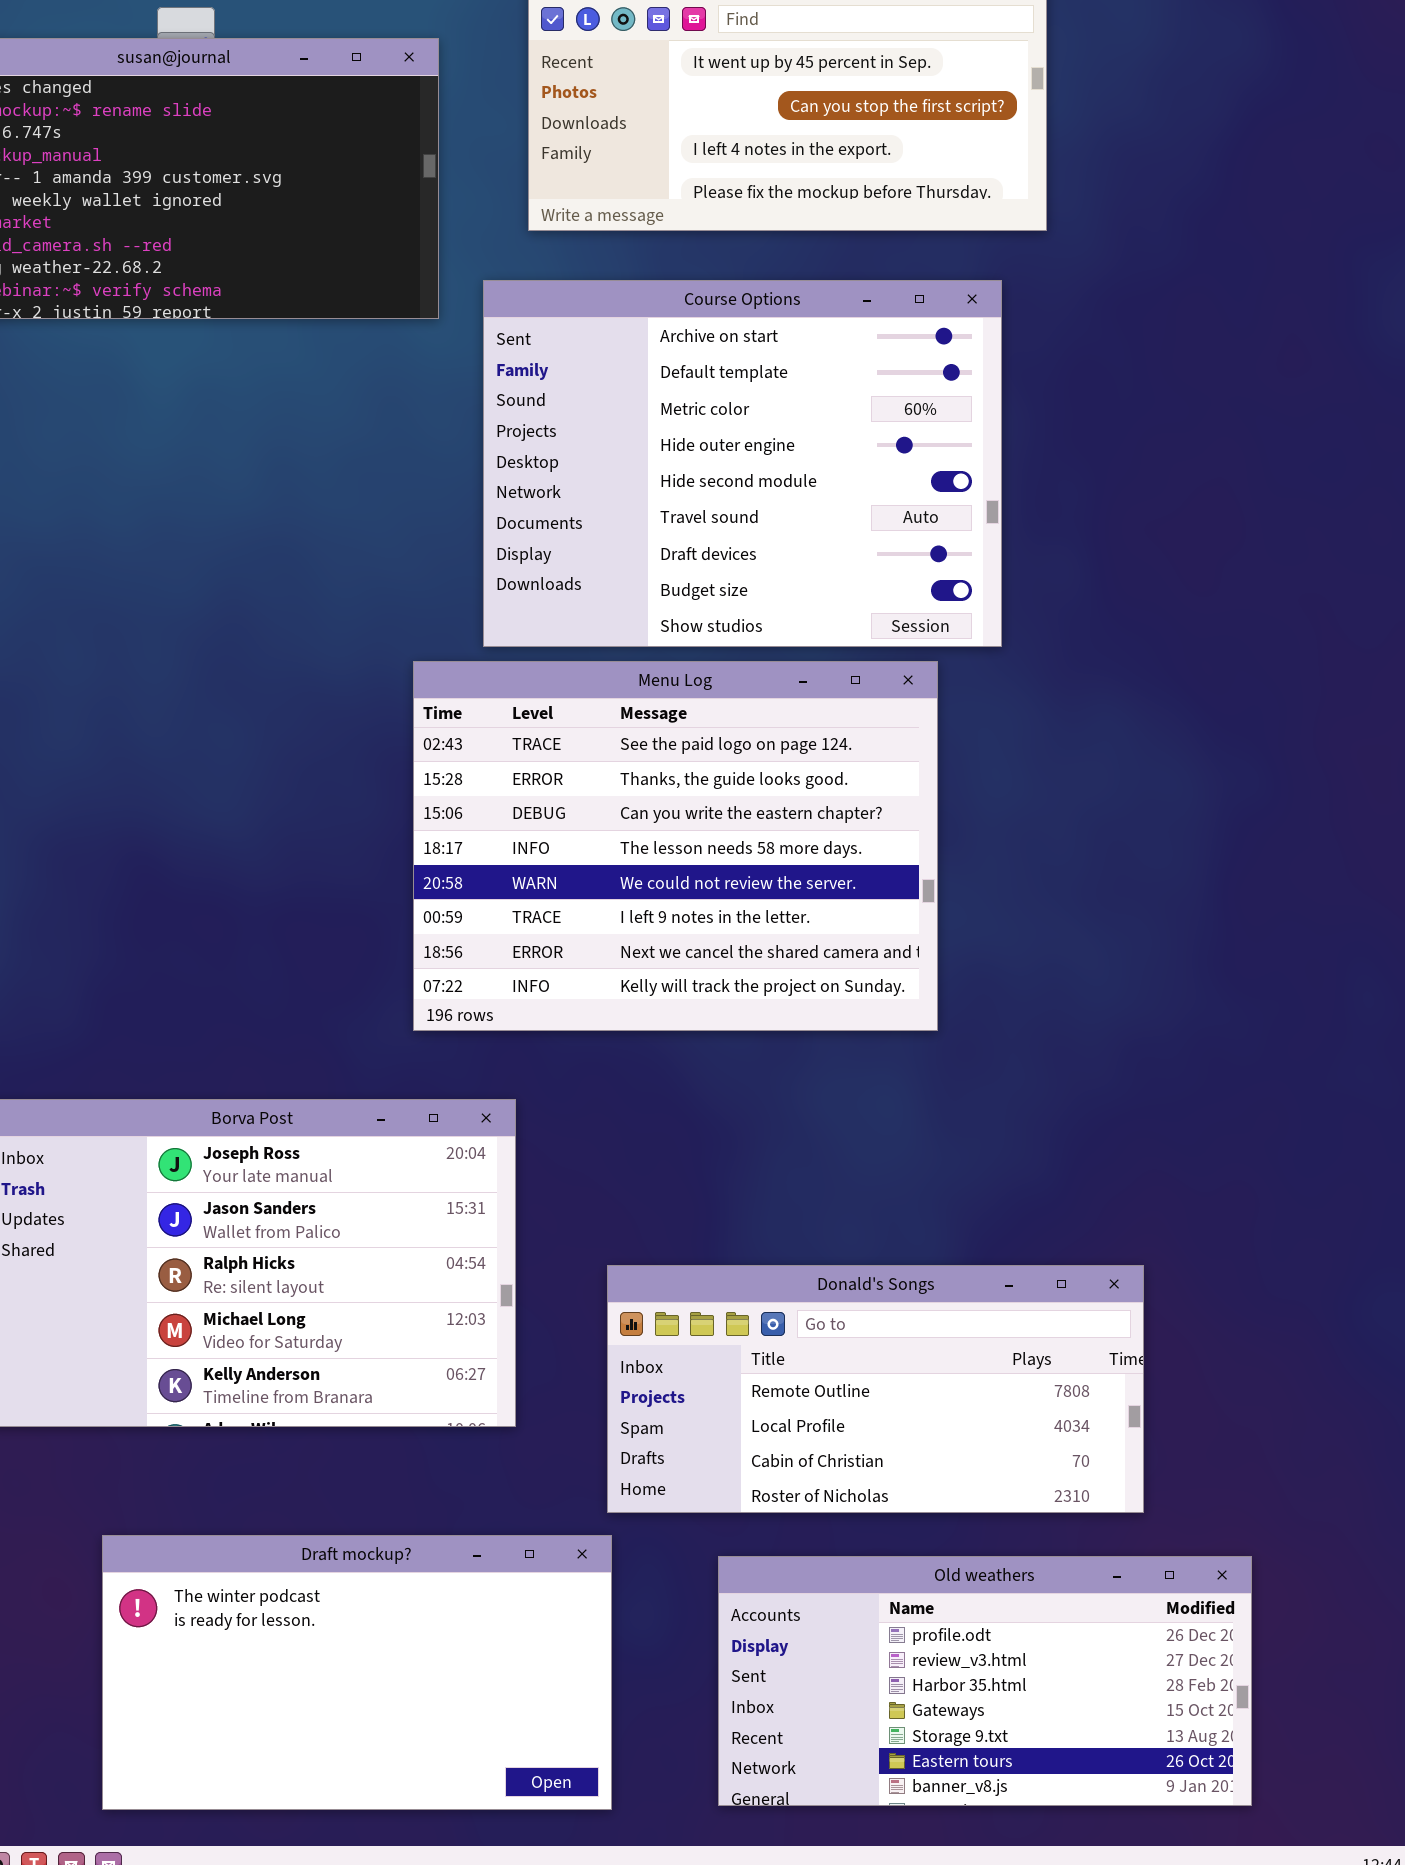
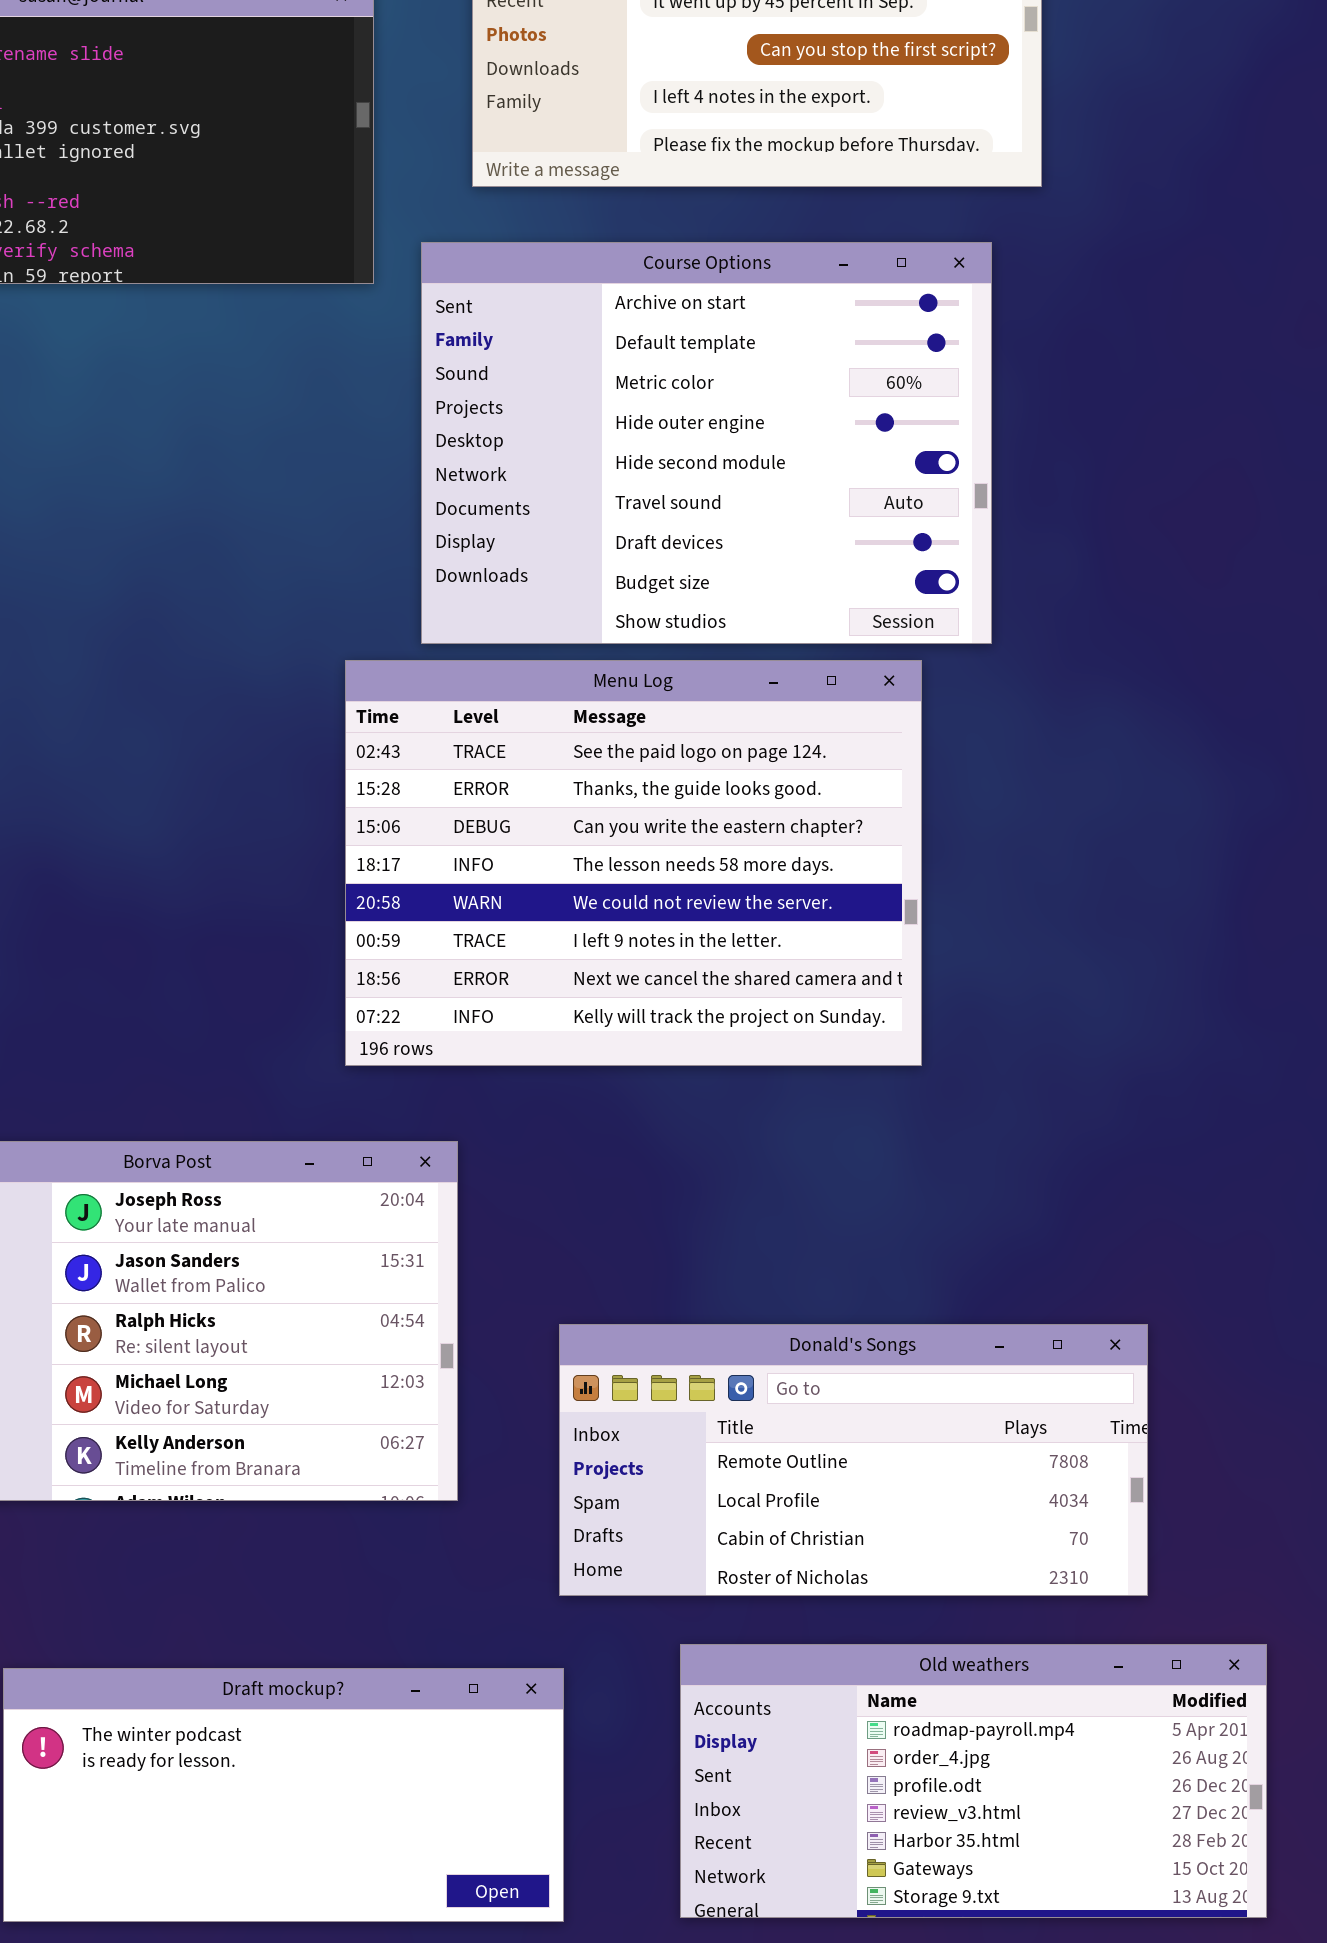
Draft mockup?: [102,1535,612,1810] -> [3,1668,564,1922], resized
Old weathers: [718,1556,1252,1806] -> [680,1644,1267,1918], scrolled up 2 rows

